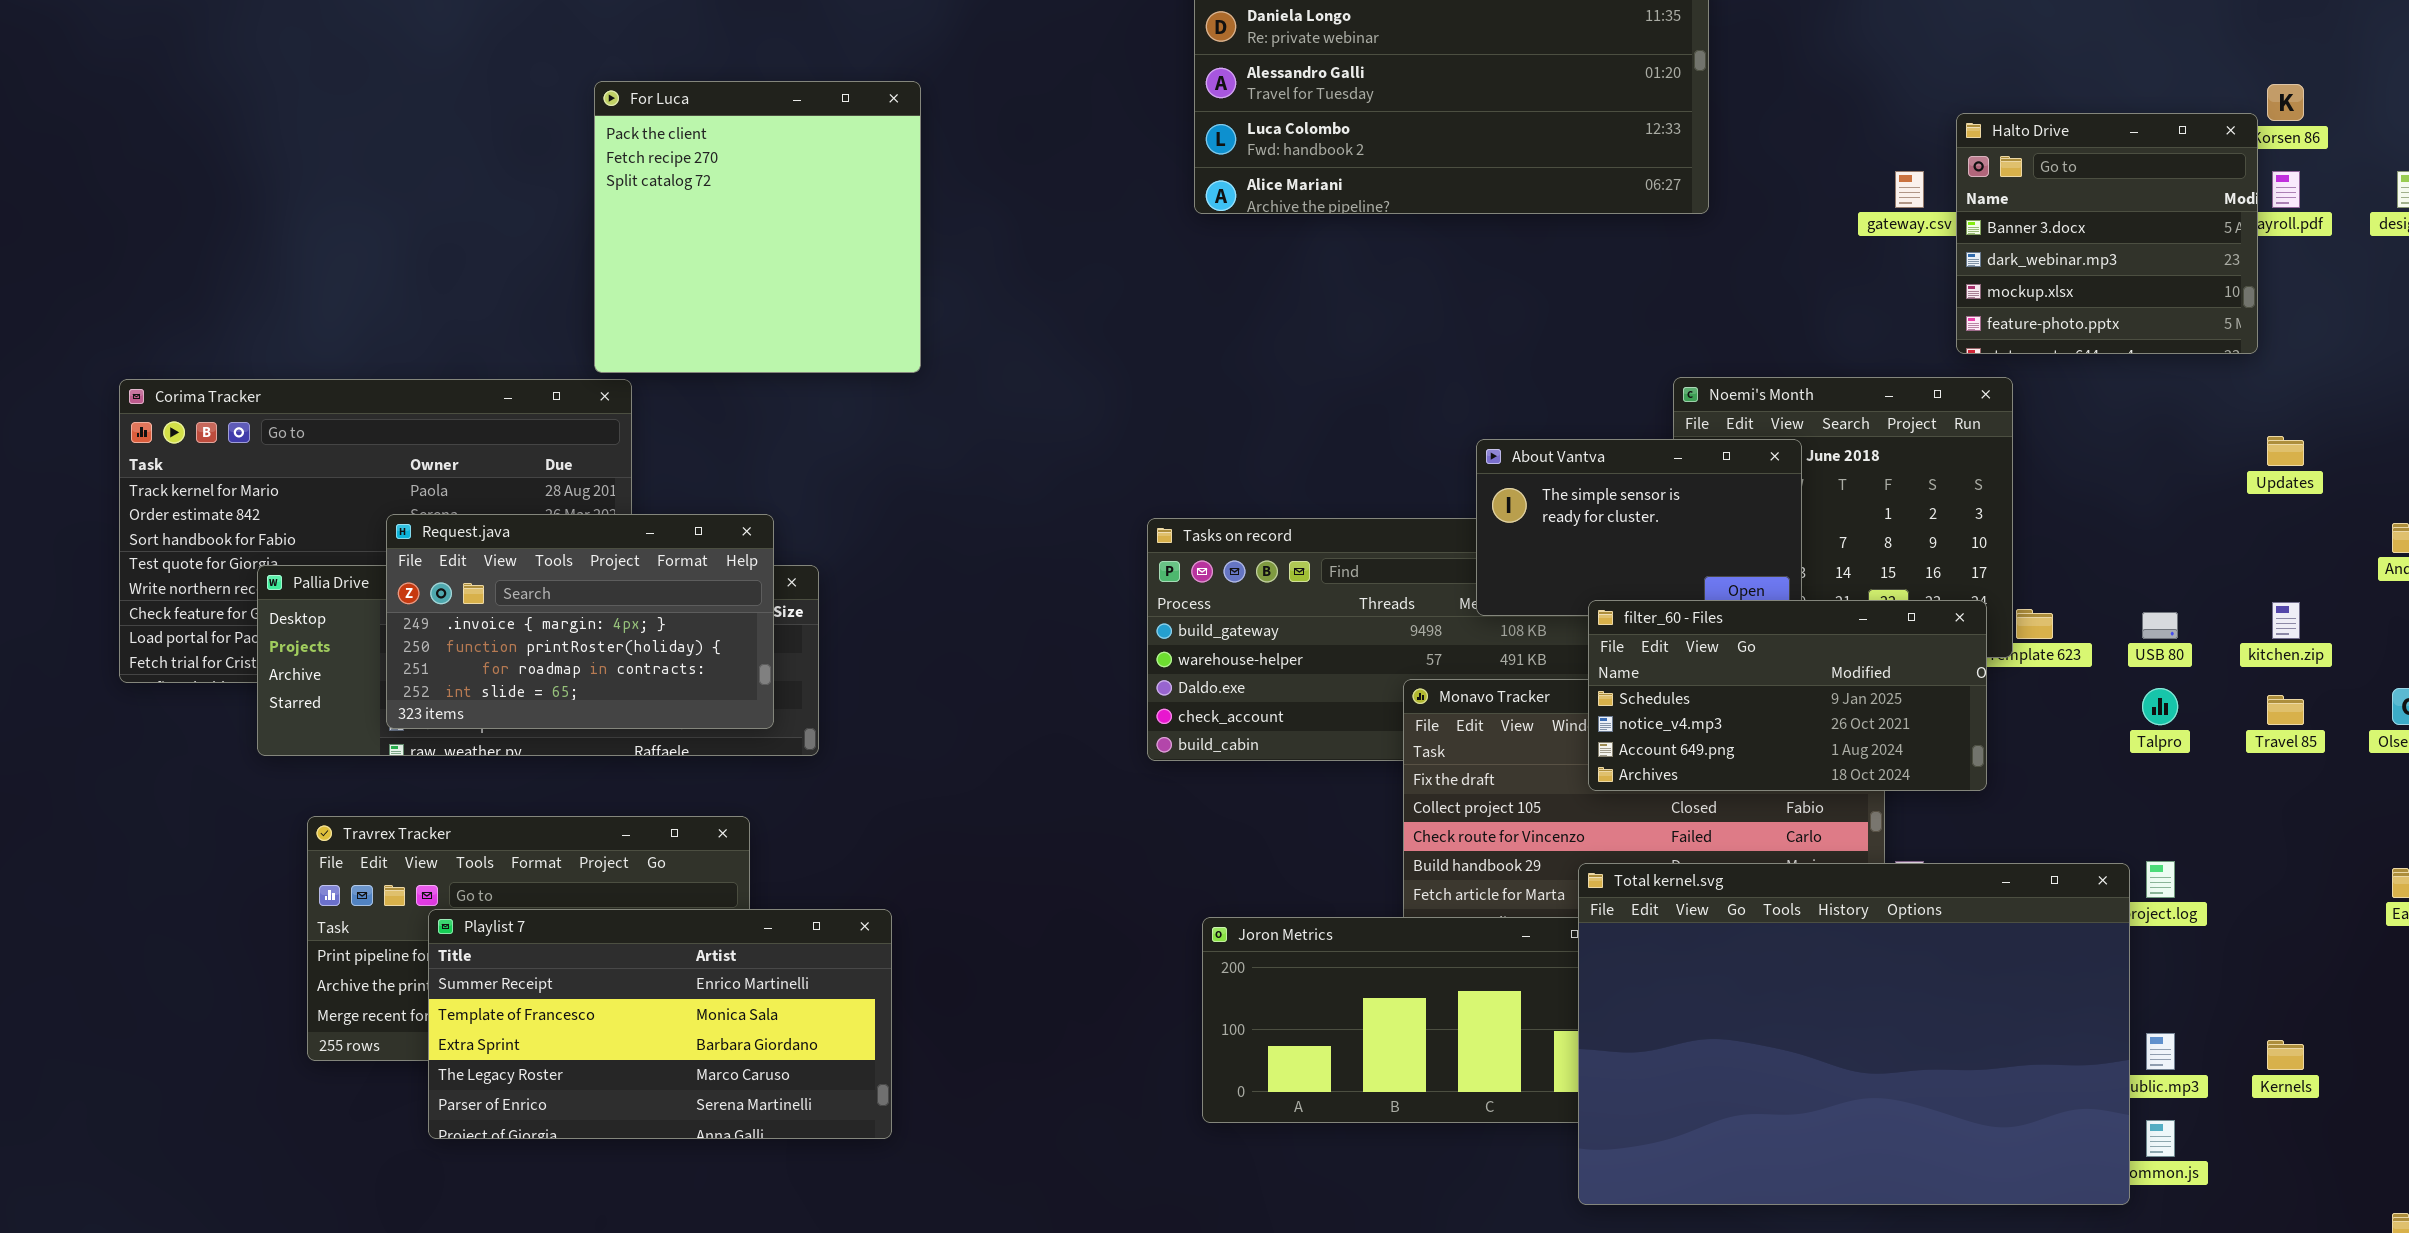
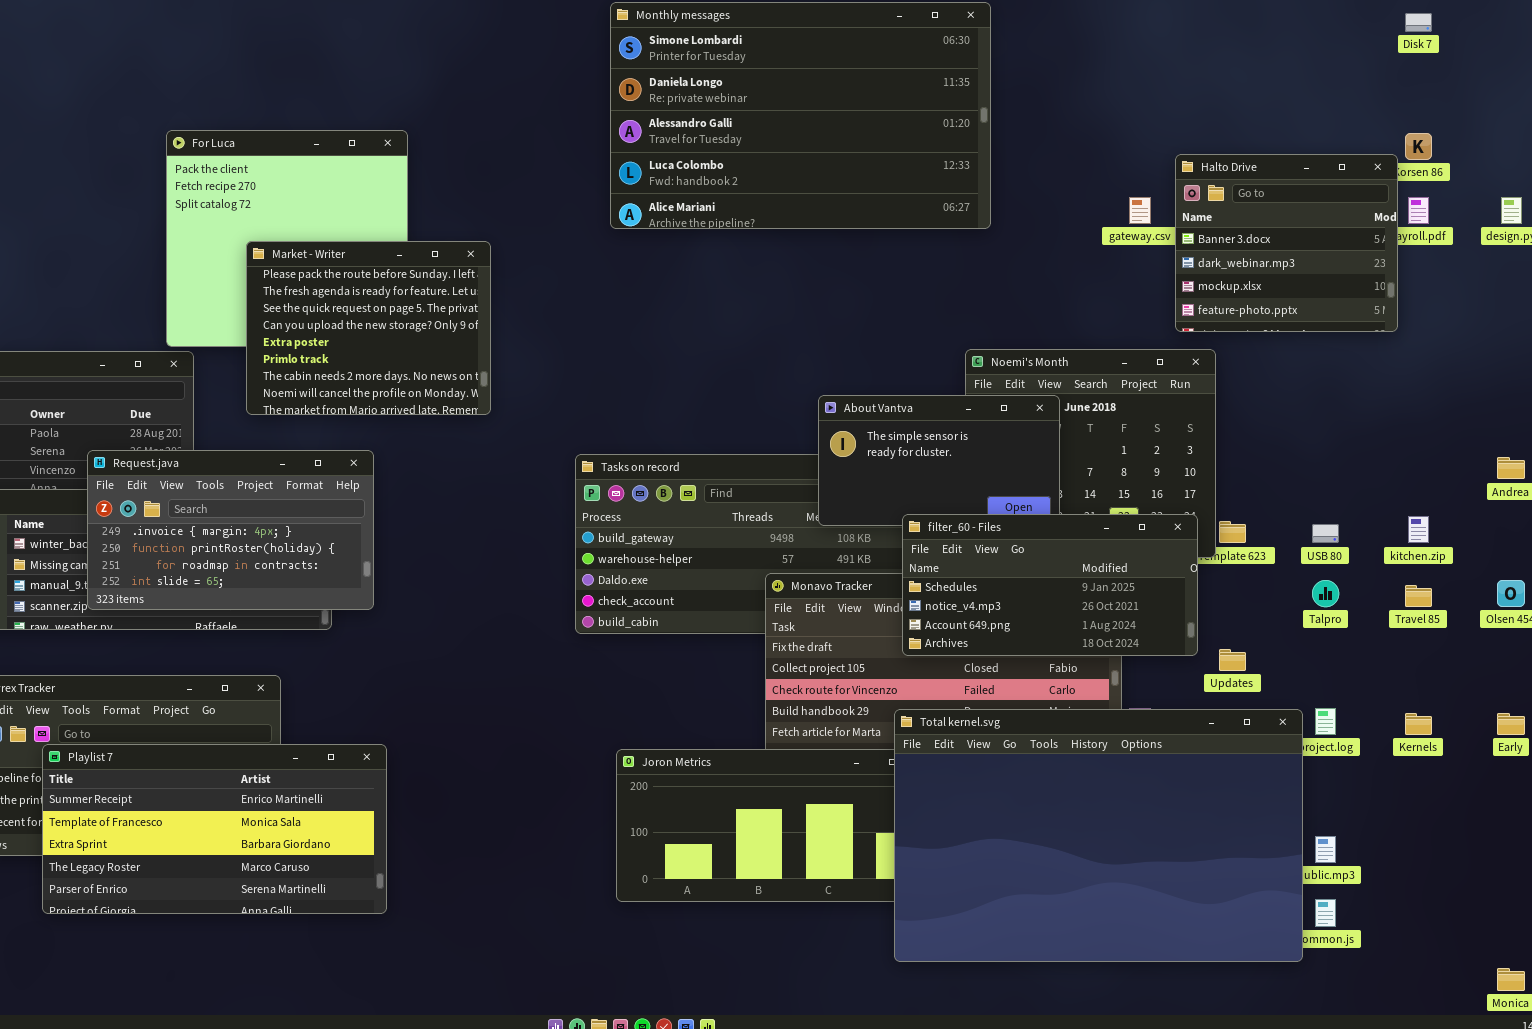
Market - Writer: none -> [246,241,491,415], opened
Updates: [2267,436,2304,466] -> [1219,649,1246,671], moved
Request.java: [386,514,774,729] -> [87,450,374,610], moved
Kernels: [2267,1040,2304,1070] -> [1405,713,1432,735], moved

